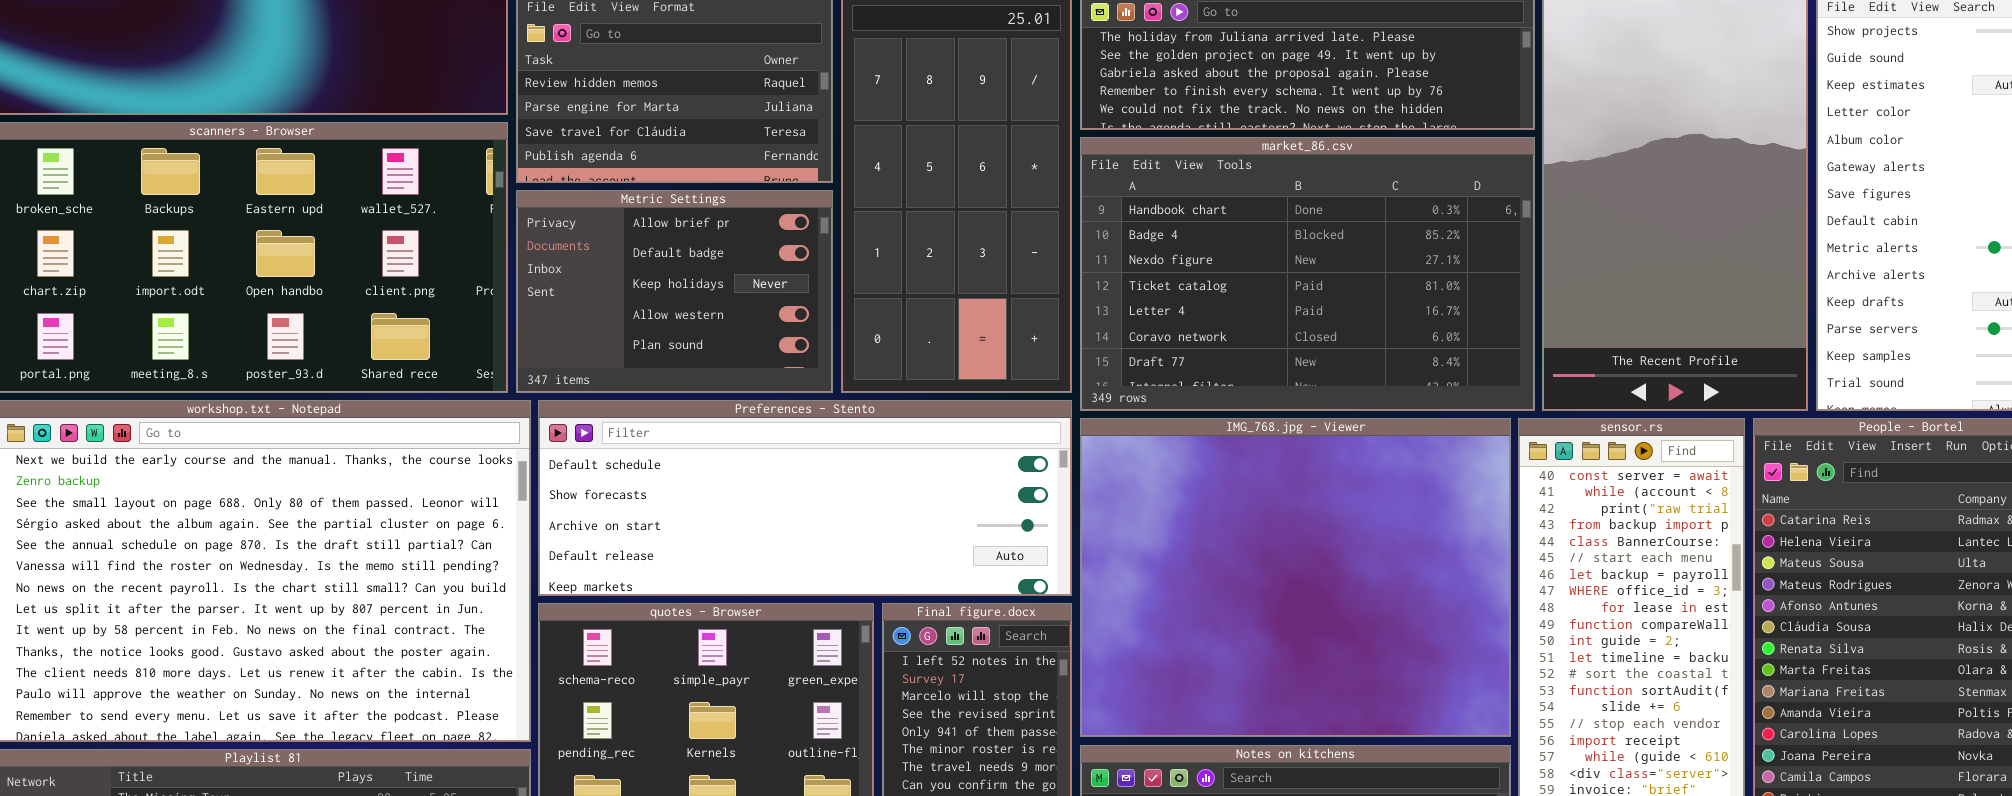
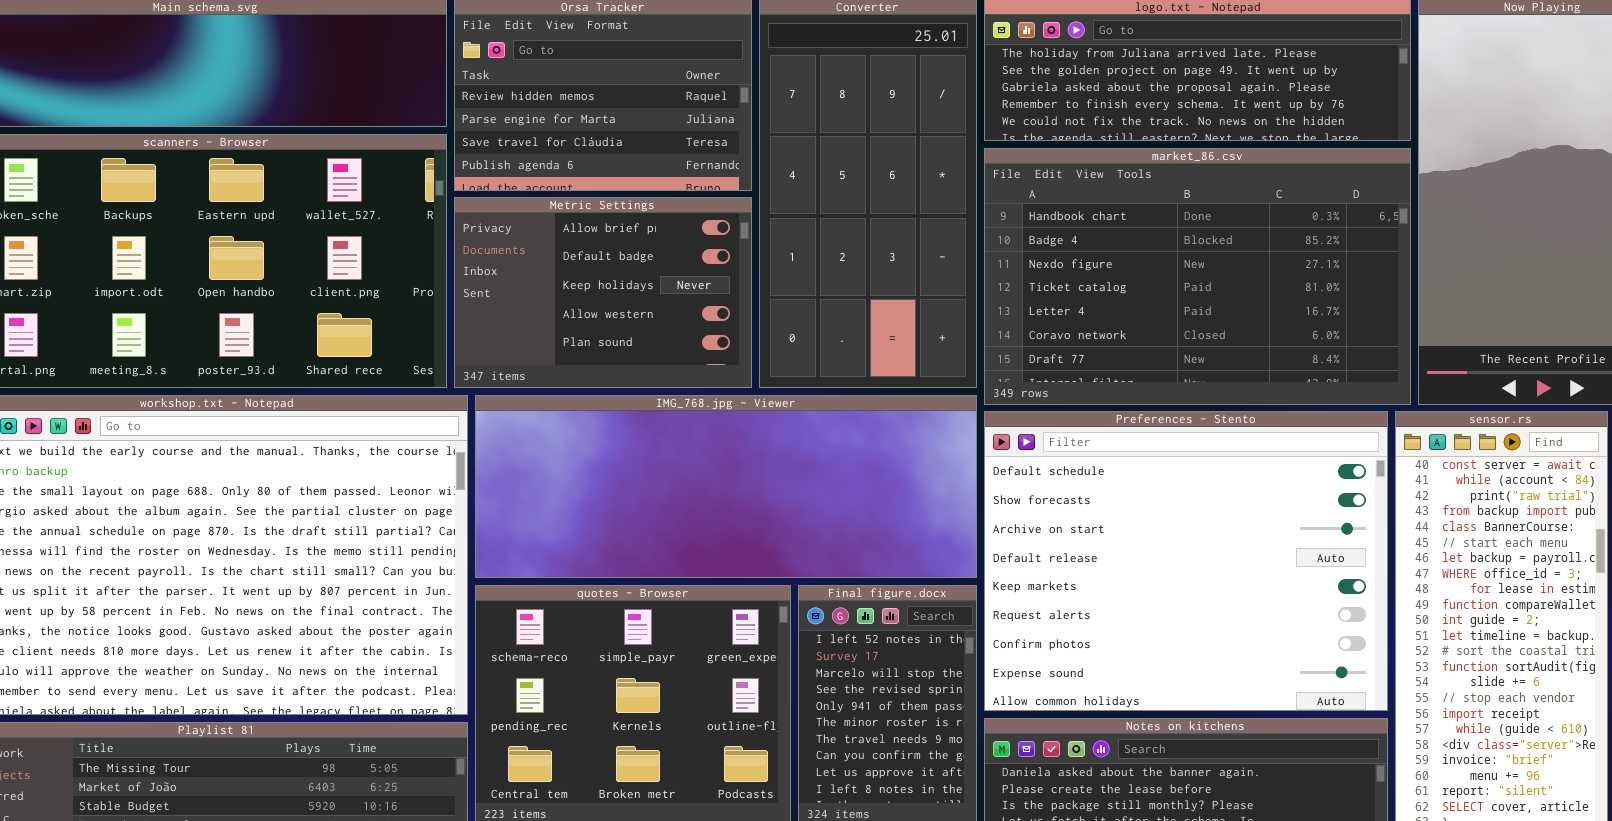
Preferences - Stento: [538,400,1072,596] -> [984,411,1388,711], moved, resized
IMG_768.jpg - Viewer: [1080,418,1511,737] -> [475,395,977,578], moved, resized

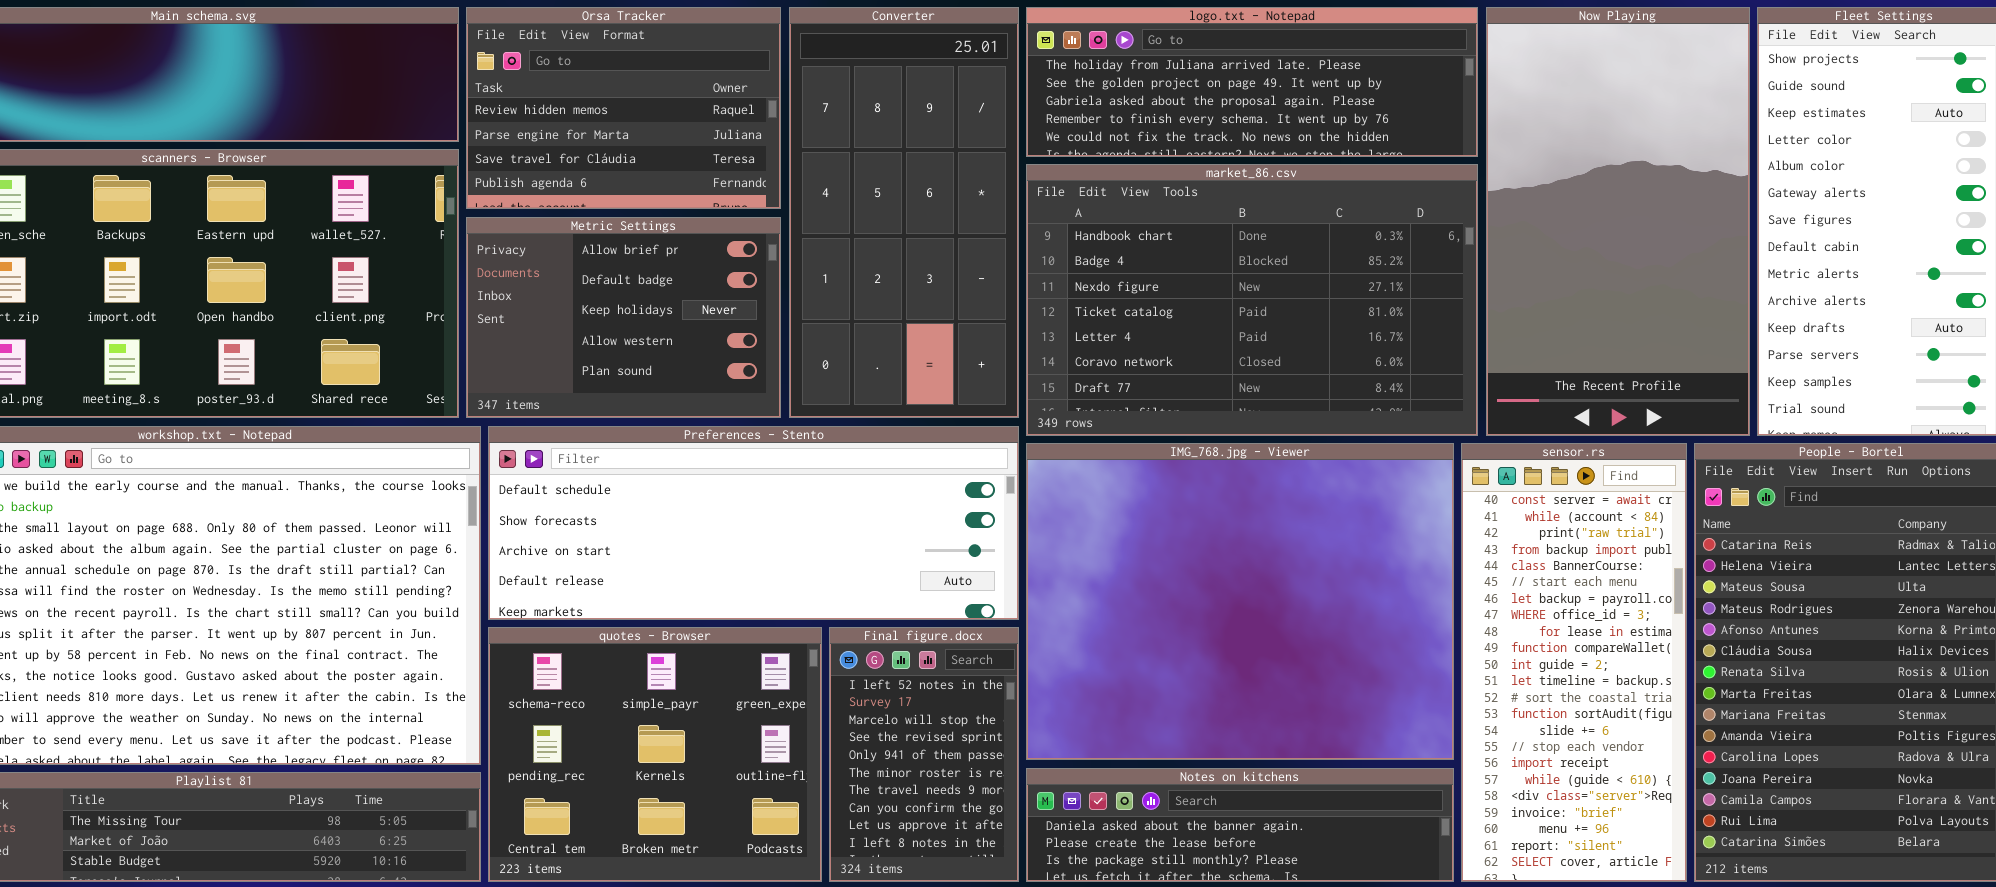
IMG_768.jpg - Viewer: [475,395,977,578] -> [1026,443,1454,760], moved, resized
Preferences - Stento: [984,411,1388,711] -> [488,426,1019,620], moved, resized

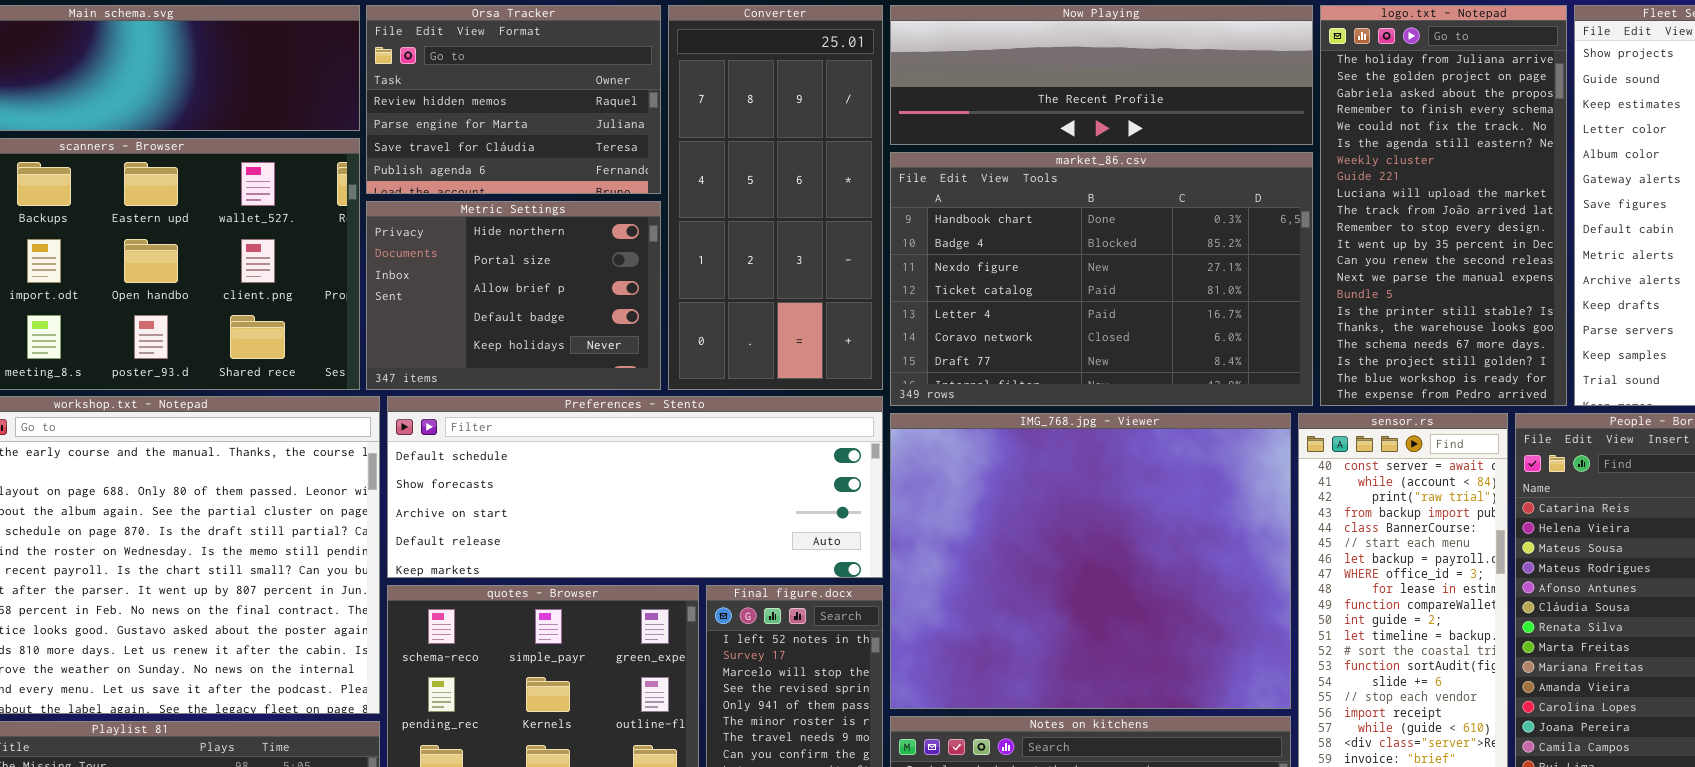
logo.txt - Notepad: [1026,7,1478,157] -> [1320,5,1567,406], moved, resized
Now Playing: [1486,7,1750,436] -> [890,5,1313,145], moved, resized
Metric Settings: [466,217,781,418] -> [366,201,661,390], scrolled up 2 rows

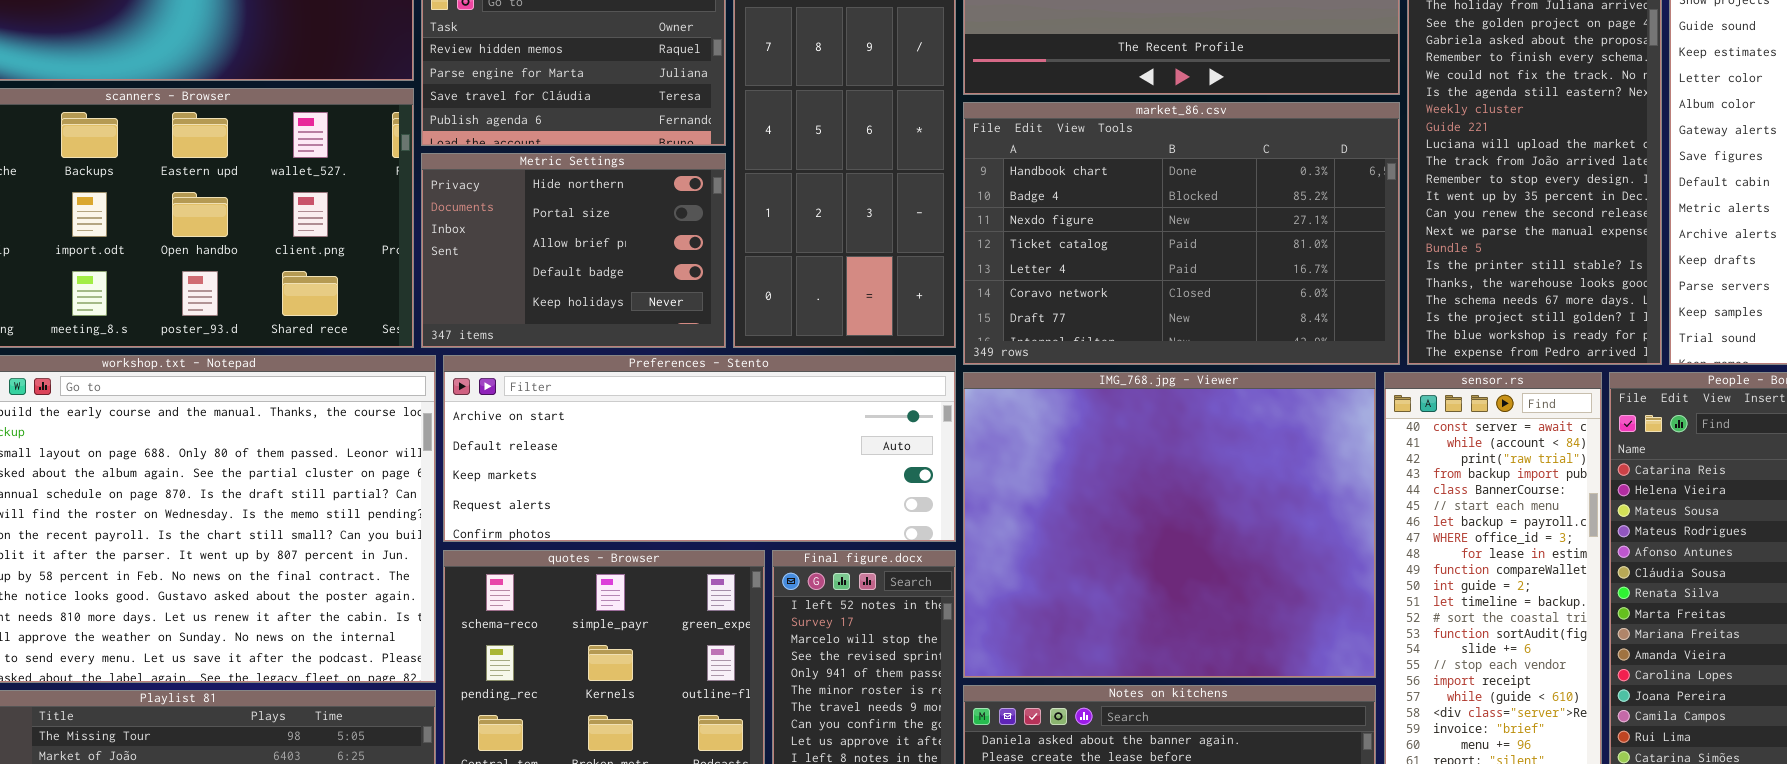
Preferences - Stento: [387,396,883,578] -> [443,355,956,542], scrolled down 2 rows

